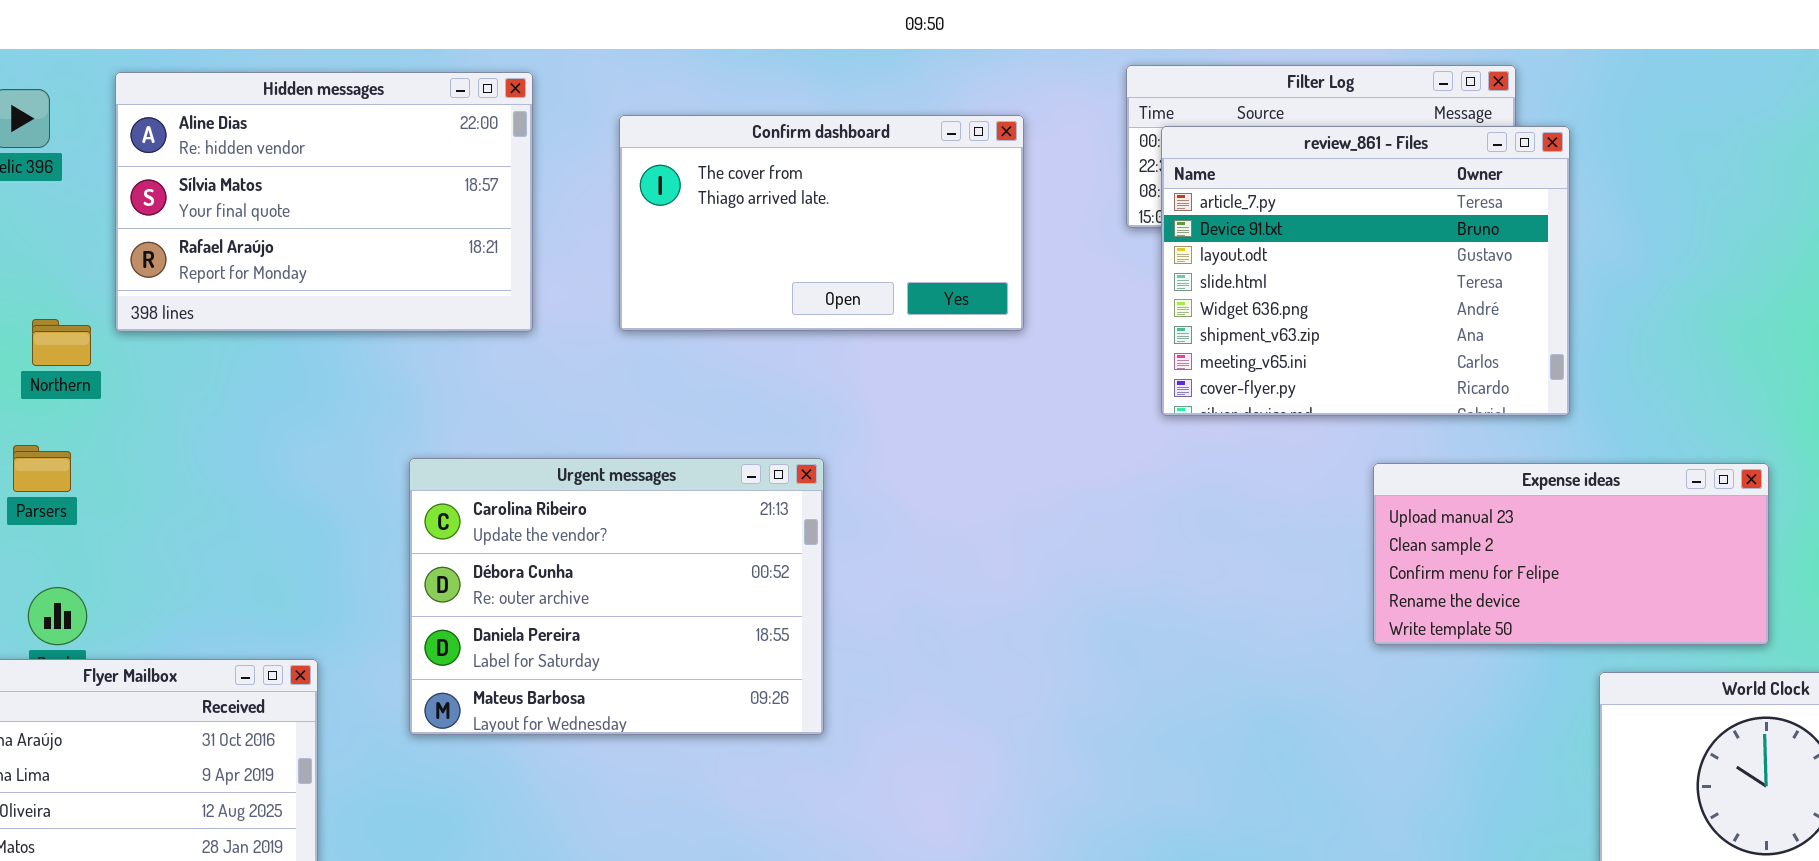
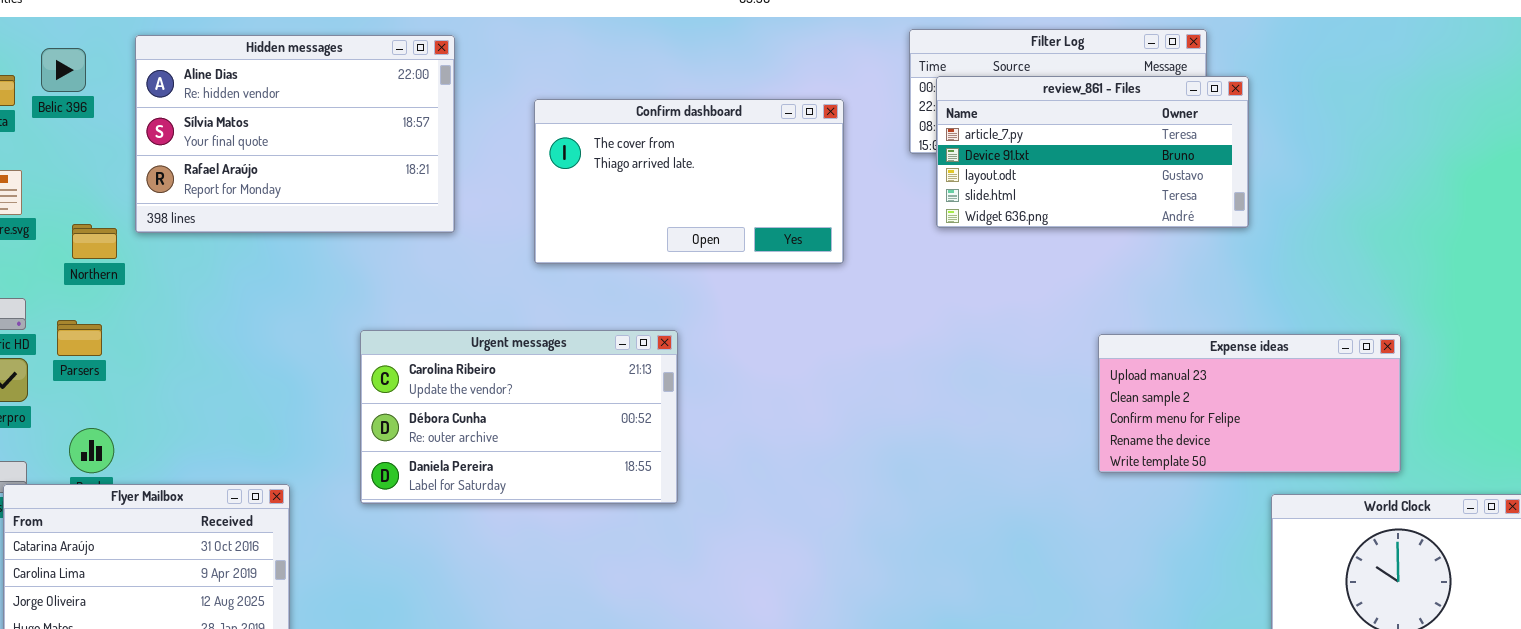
Confirm dashboard: [619,115,1024,331] -> [534,99,844,264], moved
review_861 - Files: [1161,126,1570,416] -> [936,76,1249,228], resized
Urgent messages: [409,458,824,735] -> [360,330,678,504], resized

